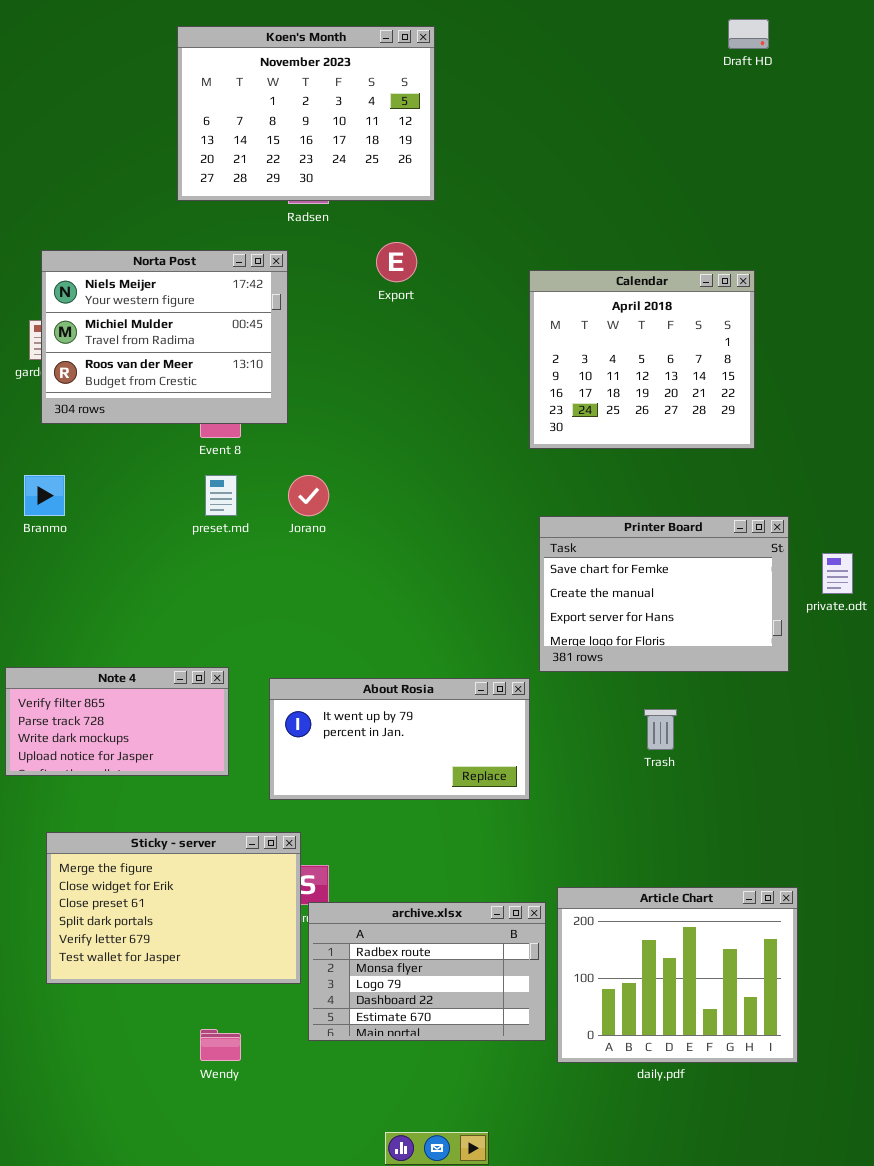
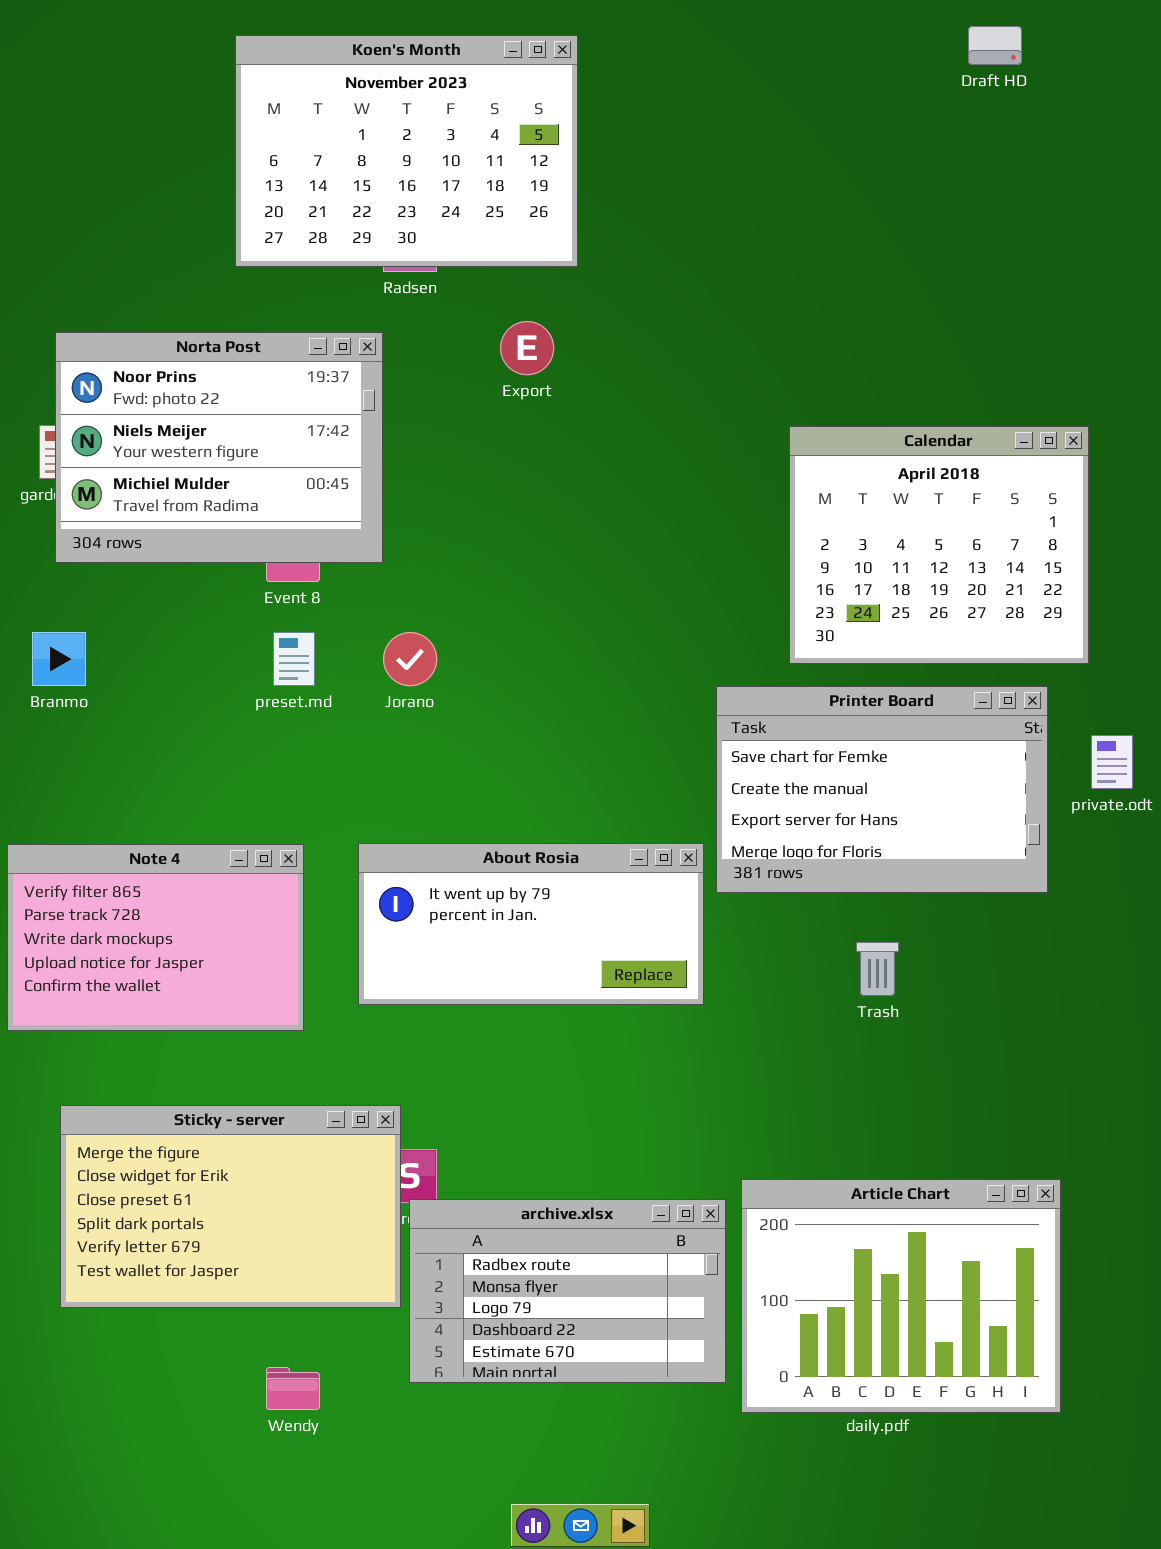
Norta Post: [41,250,288,424] -> [55,332,383,563], scrolled up 1 row
Calendar: [529,270,755,449] -> [789,426,1089,664], moved
Note 4: [5,667,229,776] -> [7,844,304,1031], resized
About Rosia: [269,678,530,800] -> [358,843,704,1005], moved

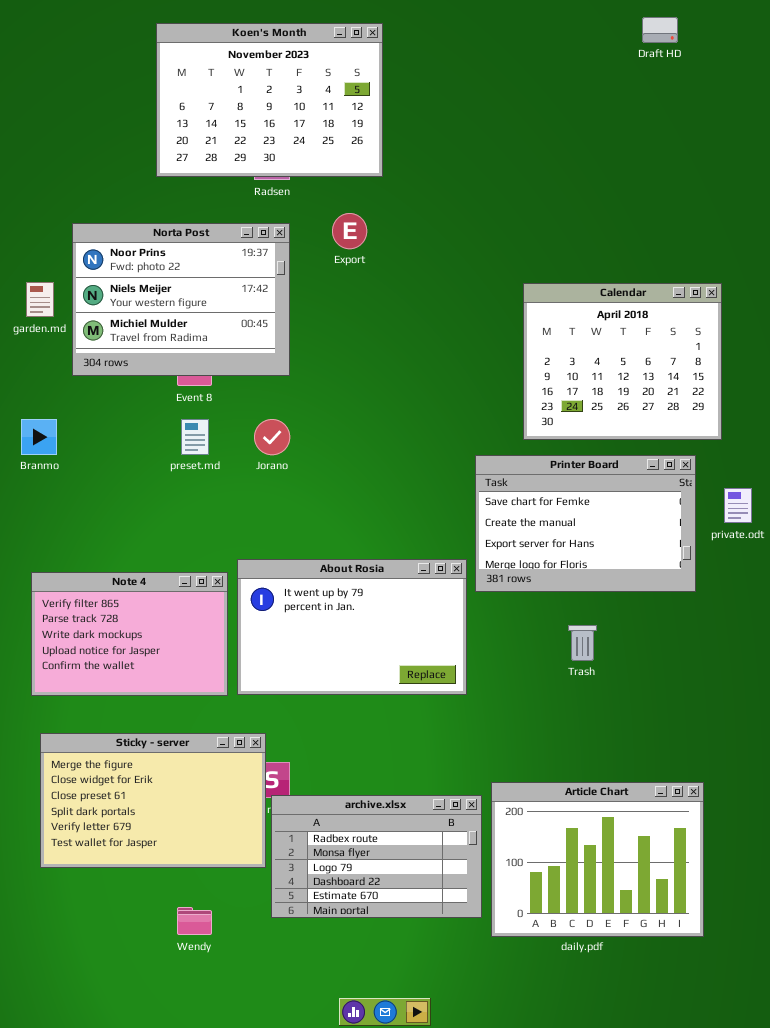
Norta Post: [55,332,383,563] -> [72,223,290,376], moved
About Rosia: [358,843,704,1005] -> [237,559,467,695], resized
Note 4: [7,844,304,1031] -> [31,572,228,696], moved

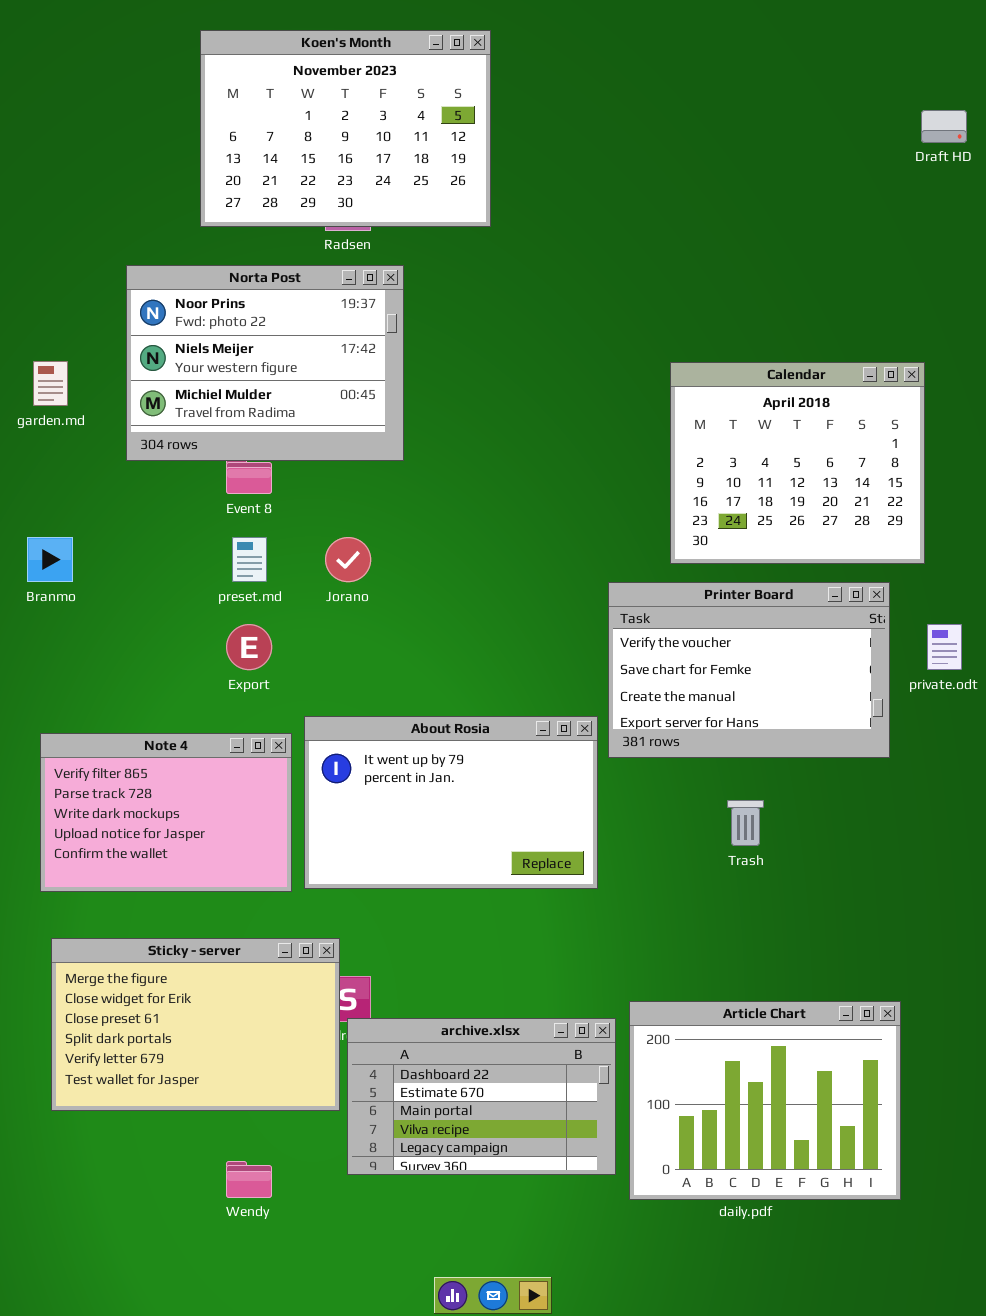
Draft HD: [642,17,678,43] -> [921,110,967,143], moved
Export: [332,213,367,249] -> [226,624,272,670], moved
Norta Post: [72,223,290,376] -> [126,265,404,461], moved
Printer Board: [475,455,696,592] -> [608,582,890,758], scrolled up 1 row
archive.xlsx: [271,795,482,918] -> [347,1018,616,1175], scrolled down 3 rows

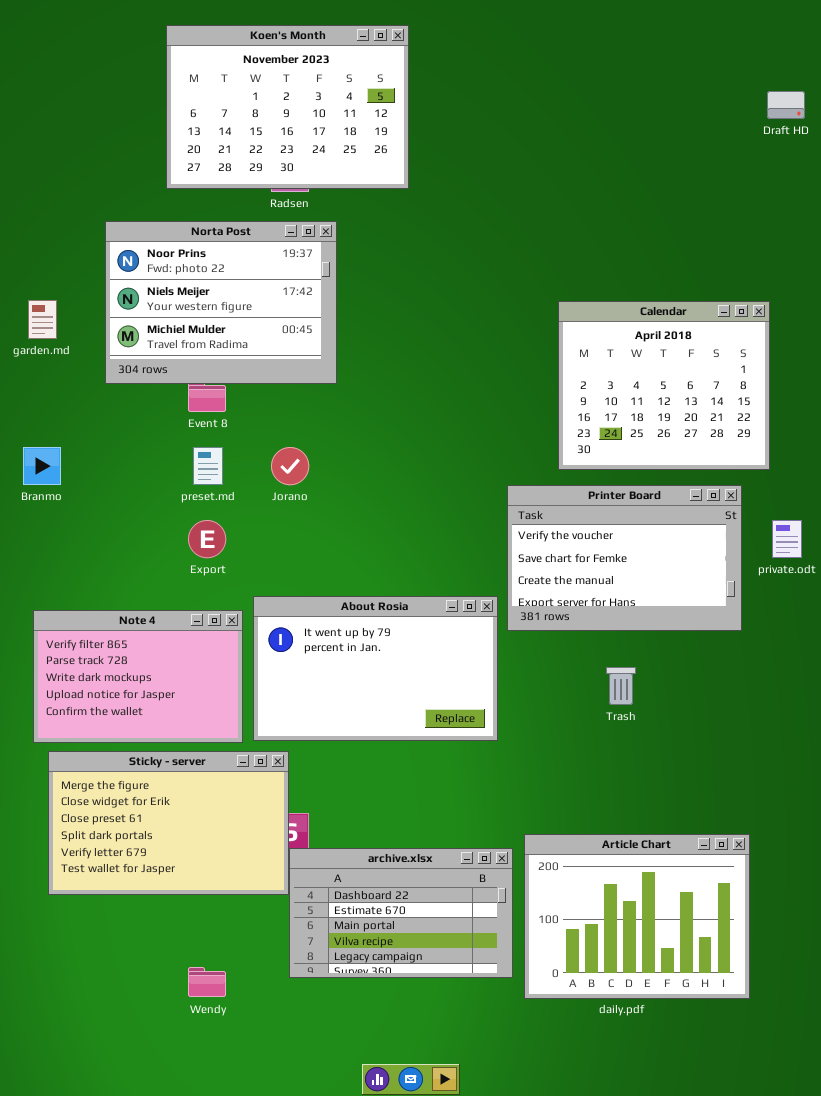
Sticky - server: [51,938,340,1111] -> [48,751,289,895], moved

